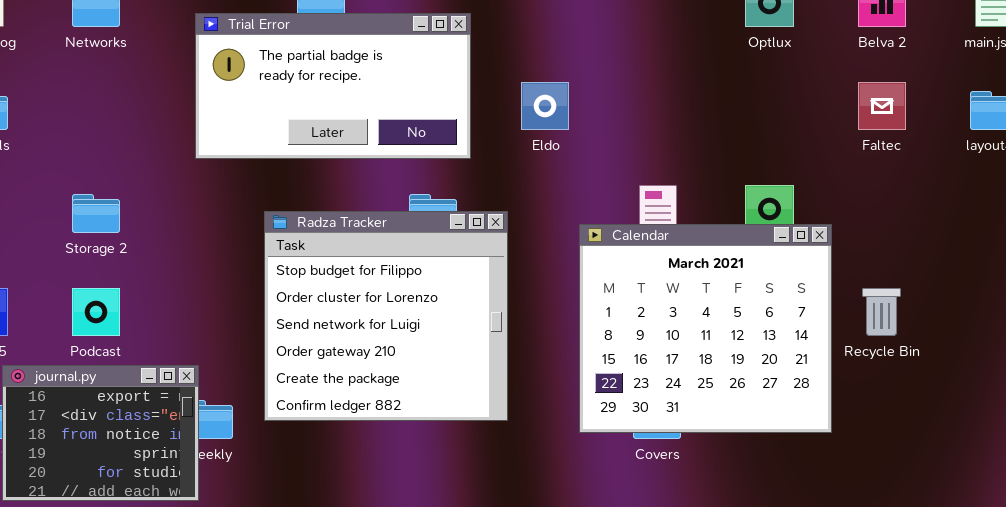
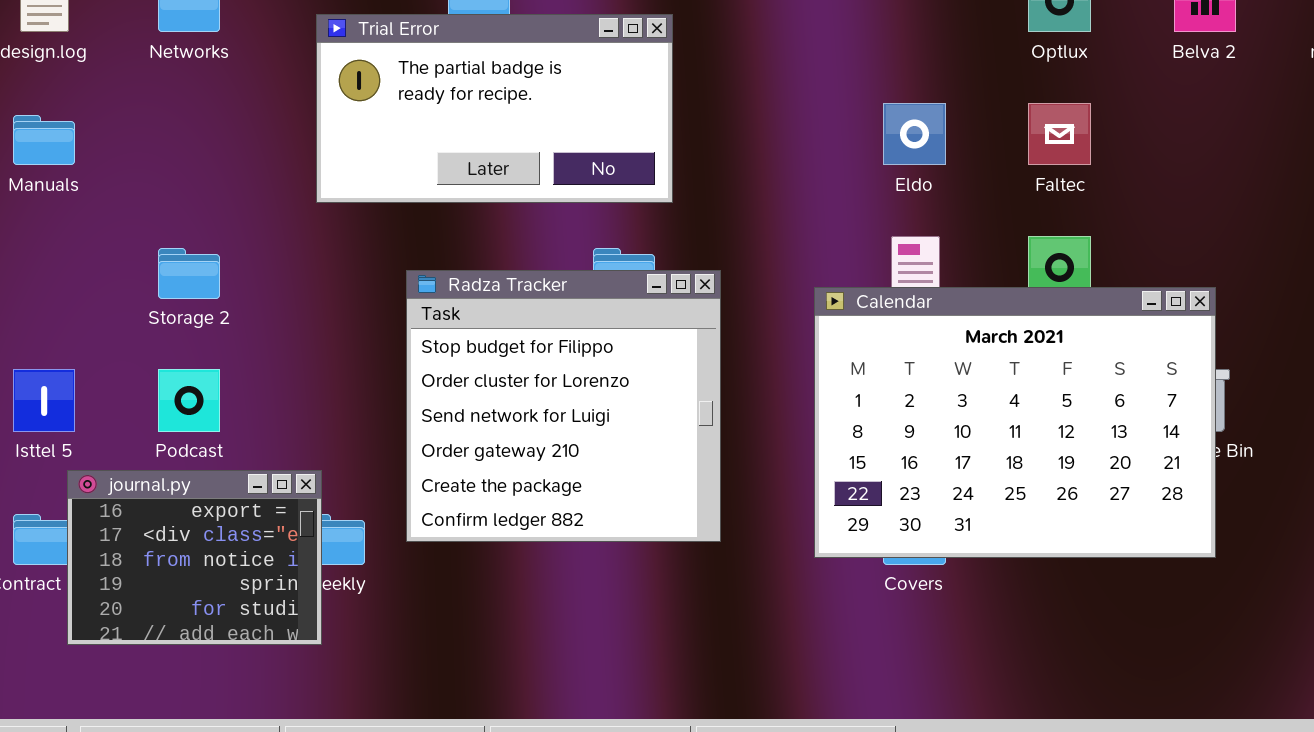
Eldo: [521,82,569,130] -> [883,103,946,165], moved
Faltec: [858,82,906,130] -> [1028,103,1091,165], moved
Calendar: [579,224,832,433] -> [814,287,1216,558], resized

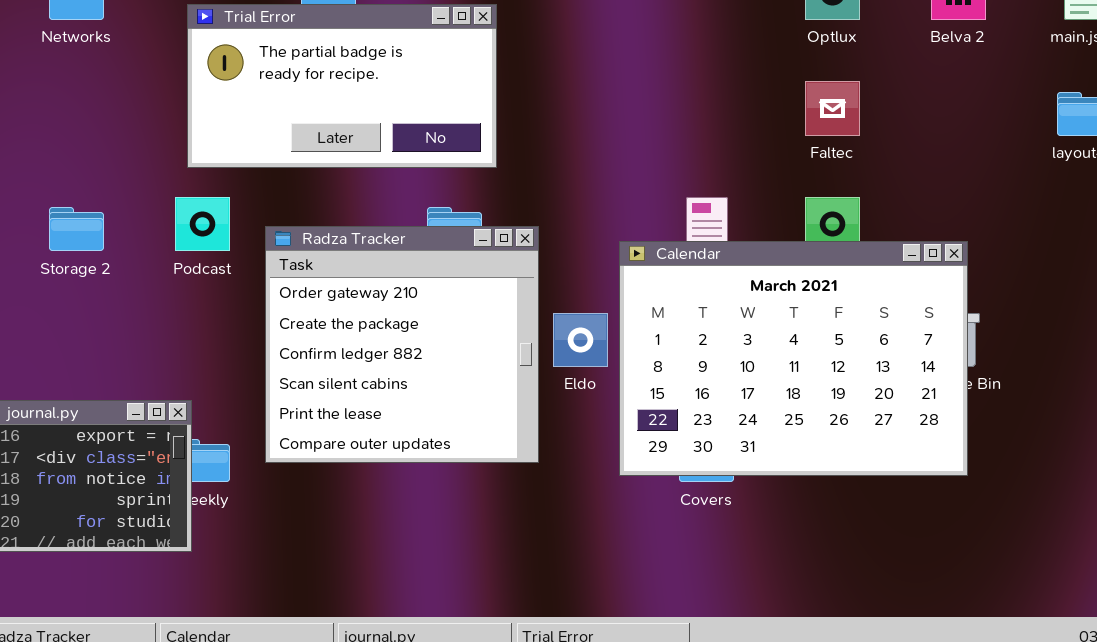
Eldo: [883,103,946,165] -> [553,313,608,367], moved
Radza Tracker: [406,270,721,542] -> [265,226,539,463], scrolled down 3 rows
Podcast: [158,369,220,432] -> [175,197,230,251], moved

